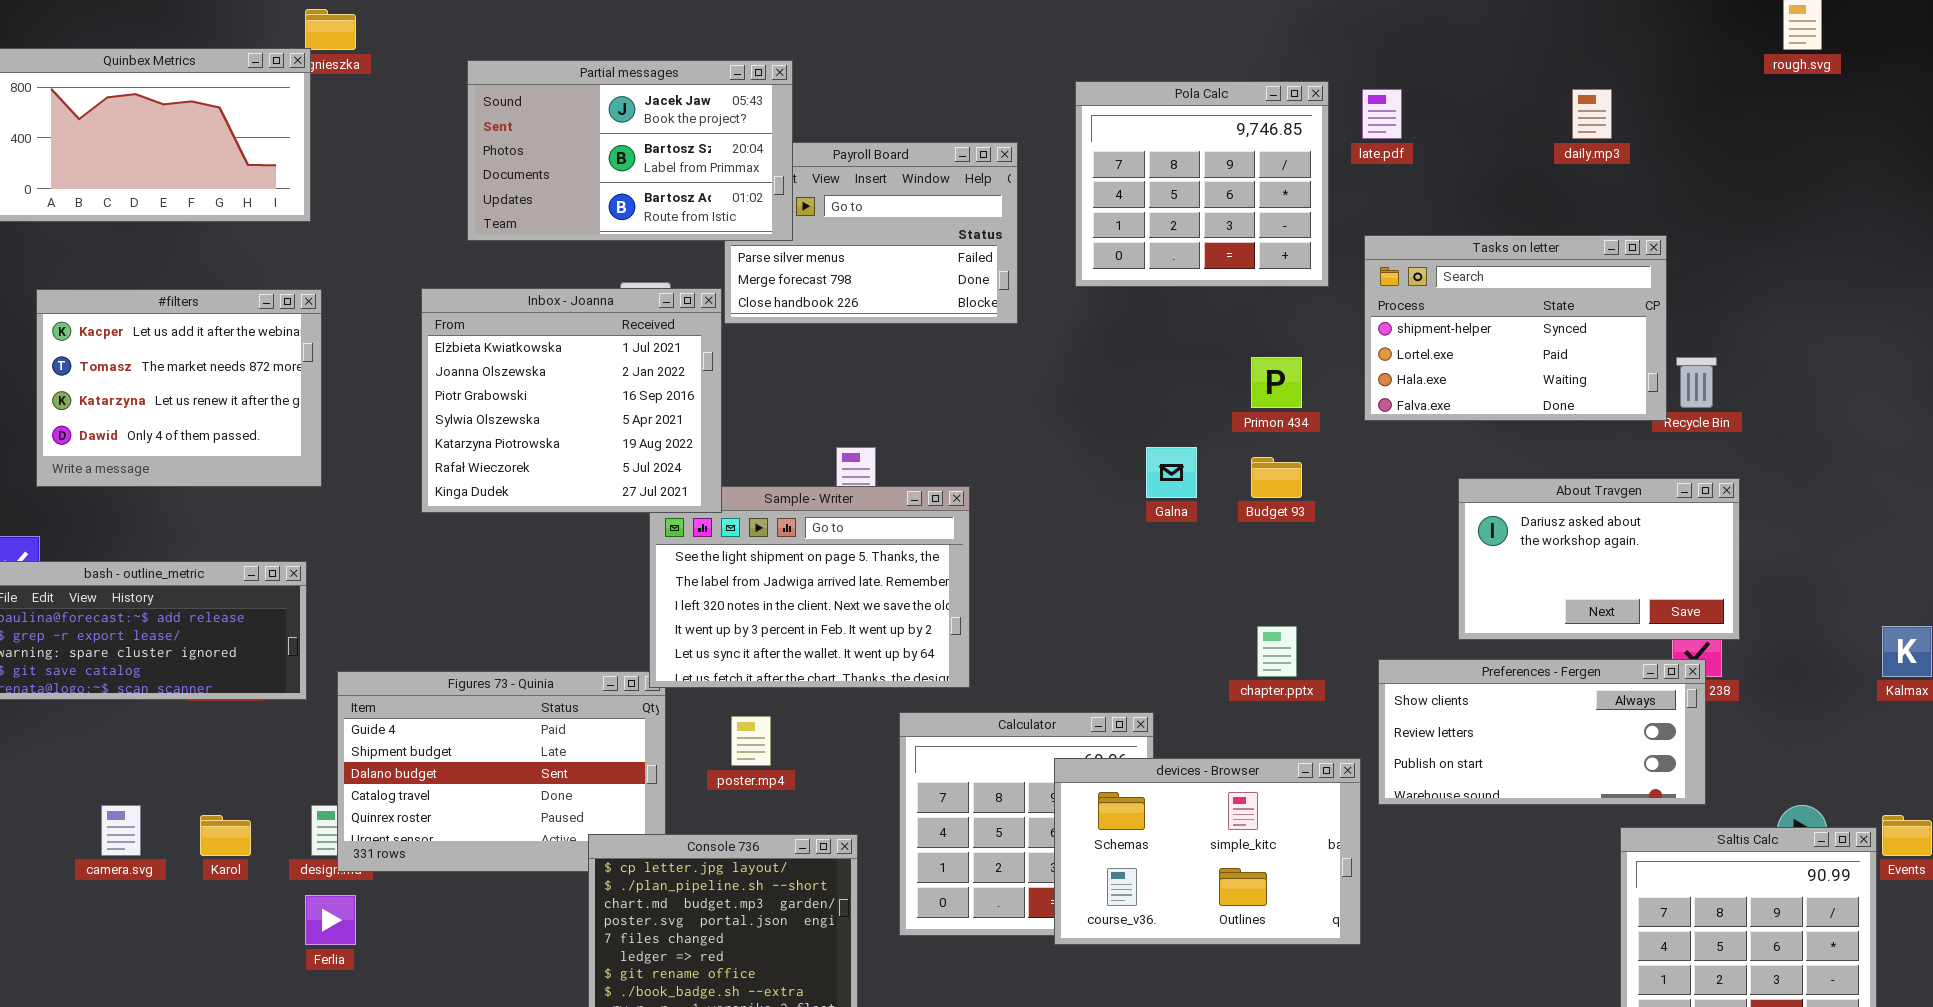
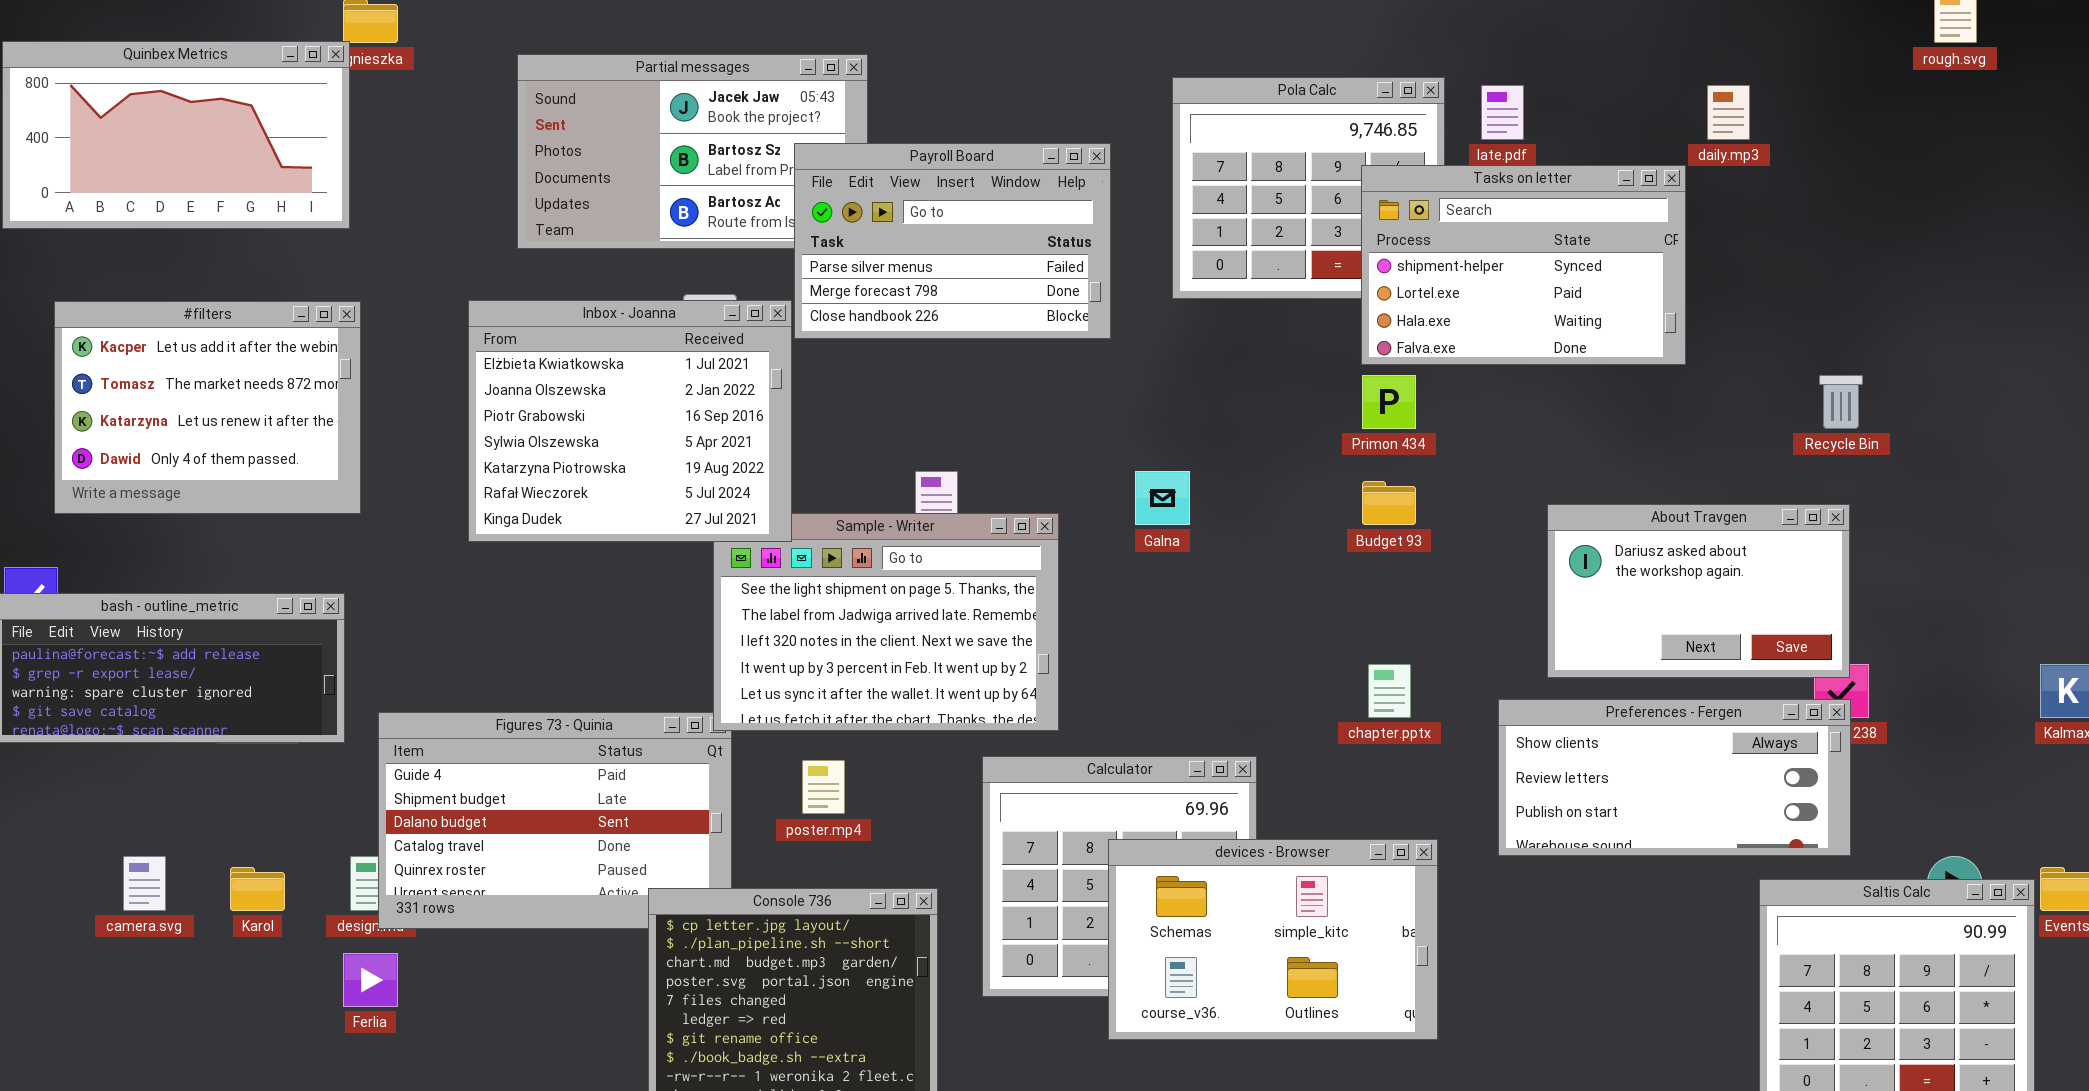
Payroll Board: [724,142,1018,324] -> [794,143,1111,339], raised
Tasks on letter: [1364,235,1667,421] -> [1361,165,1686,365], moved
Galna: [1146,447,1197,498] -> [1135,471,1190,525], moved
About Travgen: [1458,478,1740,640] -> [1547,504,1850,678], moved
devices - Browser: [1054,758,1361,945] -> [1108,839,1438,1040], moved

